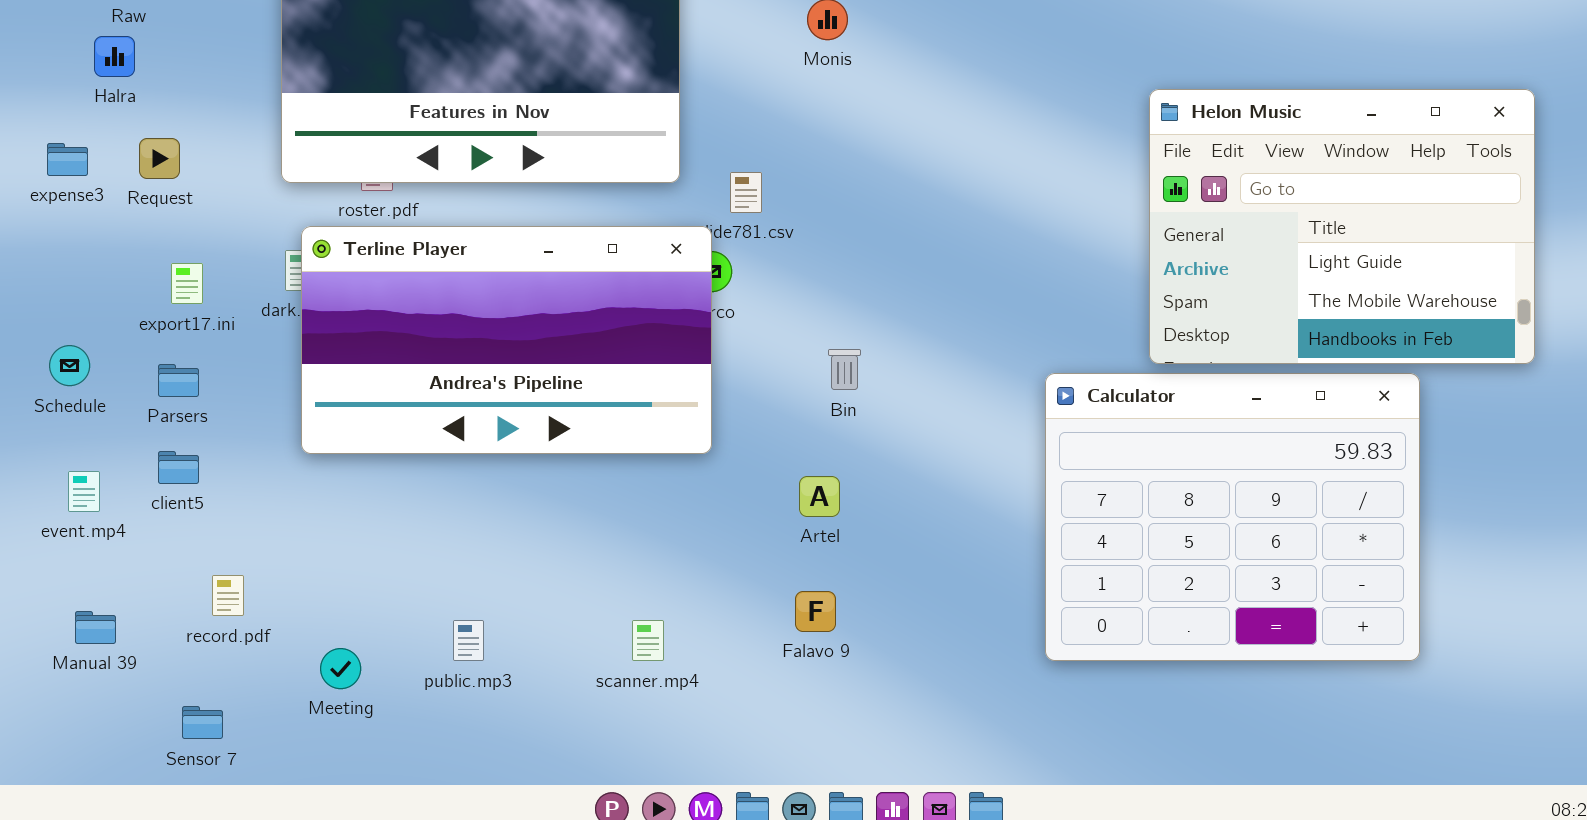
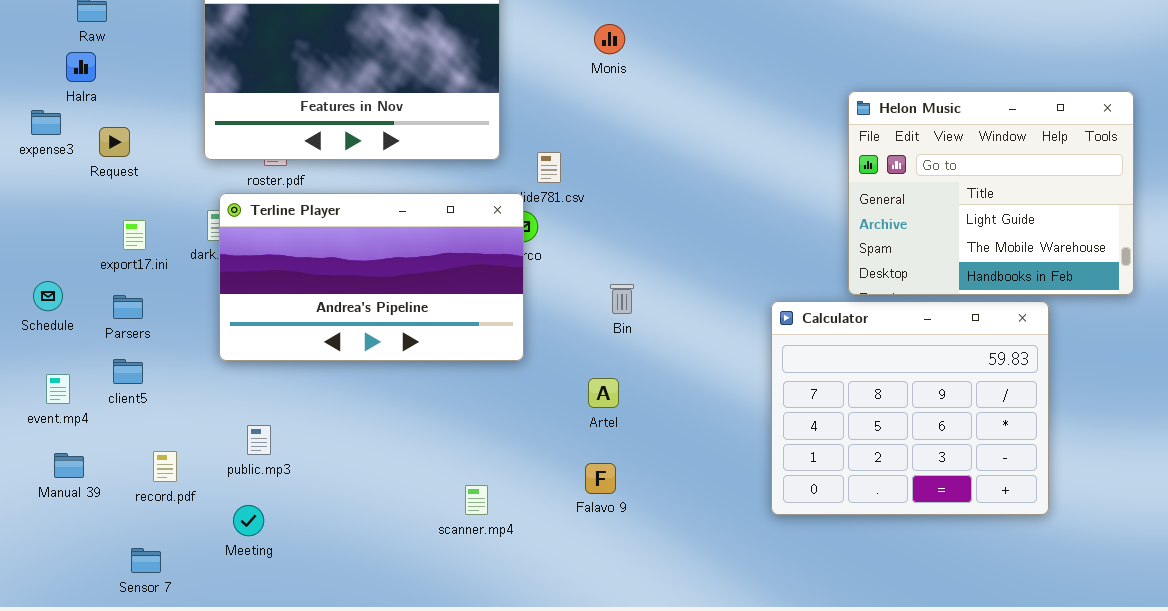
expense3: [47,143,88,176] -> [31,110,61,135], moved
Manual 39: [75,611,116,644] -> [54,453,84,478], moved
public.mp3: [453,620,484,661] -> [247,425,271,455], moved

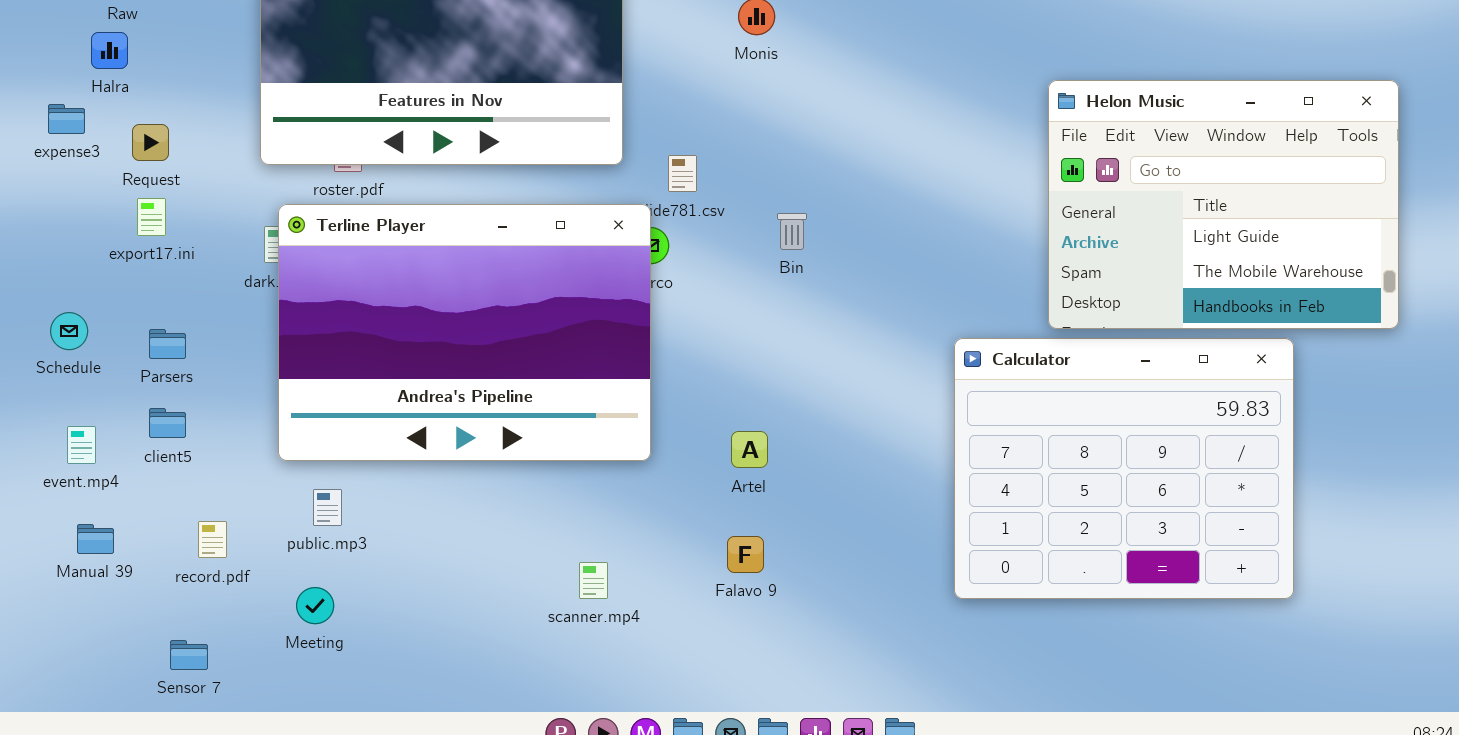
Terline Player: [219,193,524,361] -> [278,204,651,461], resized
export17.ini: [123,220,146,250] -> [137,198,166,236], moved
Bin: [610,284,634,314] -> [777,213,807,250], moved

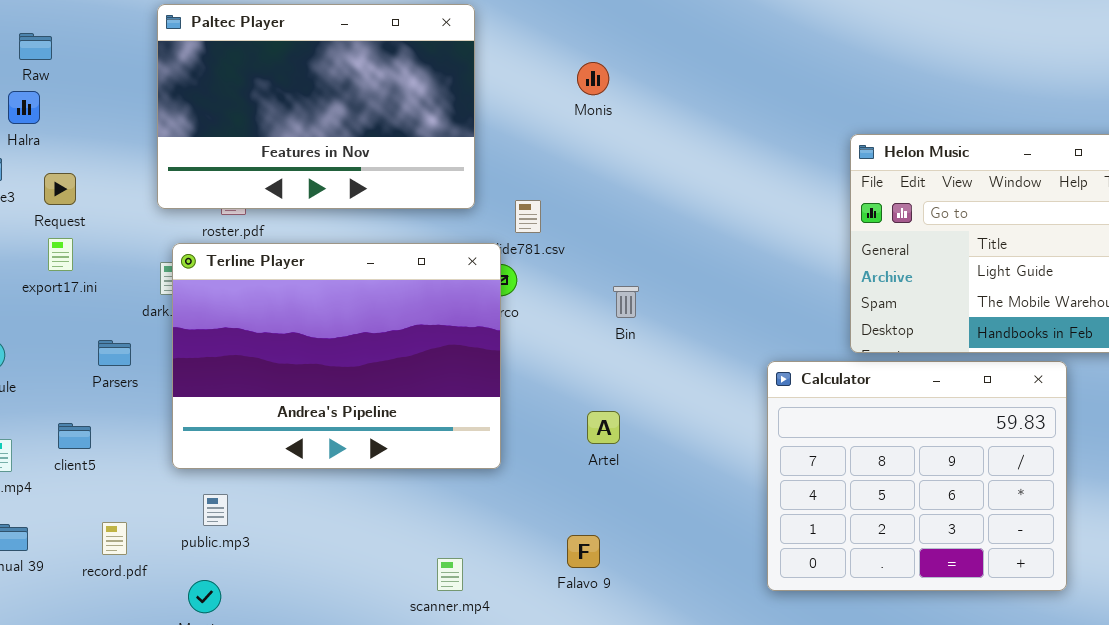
Bin: [777,213,807,250] -> [613,286,639,318], moved
Parsers: [149,329,186,359] -> [98,340,131,366], moved
Artel: [731,431,768,468] -> [587,411,620,444], moved

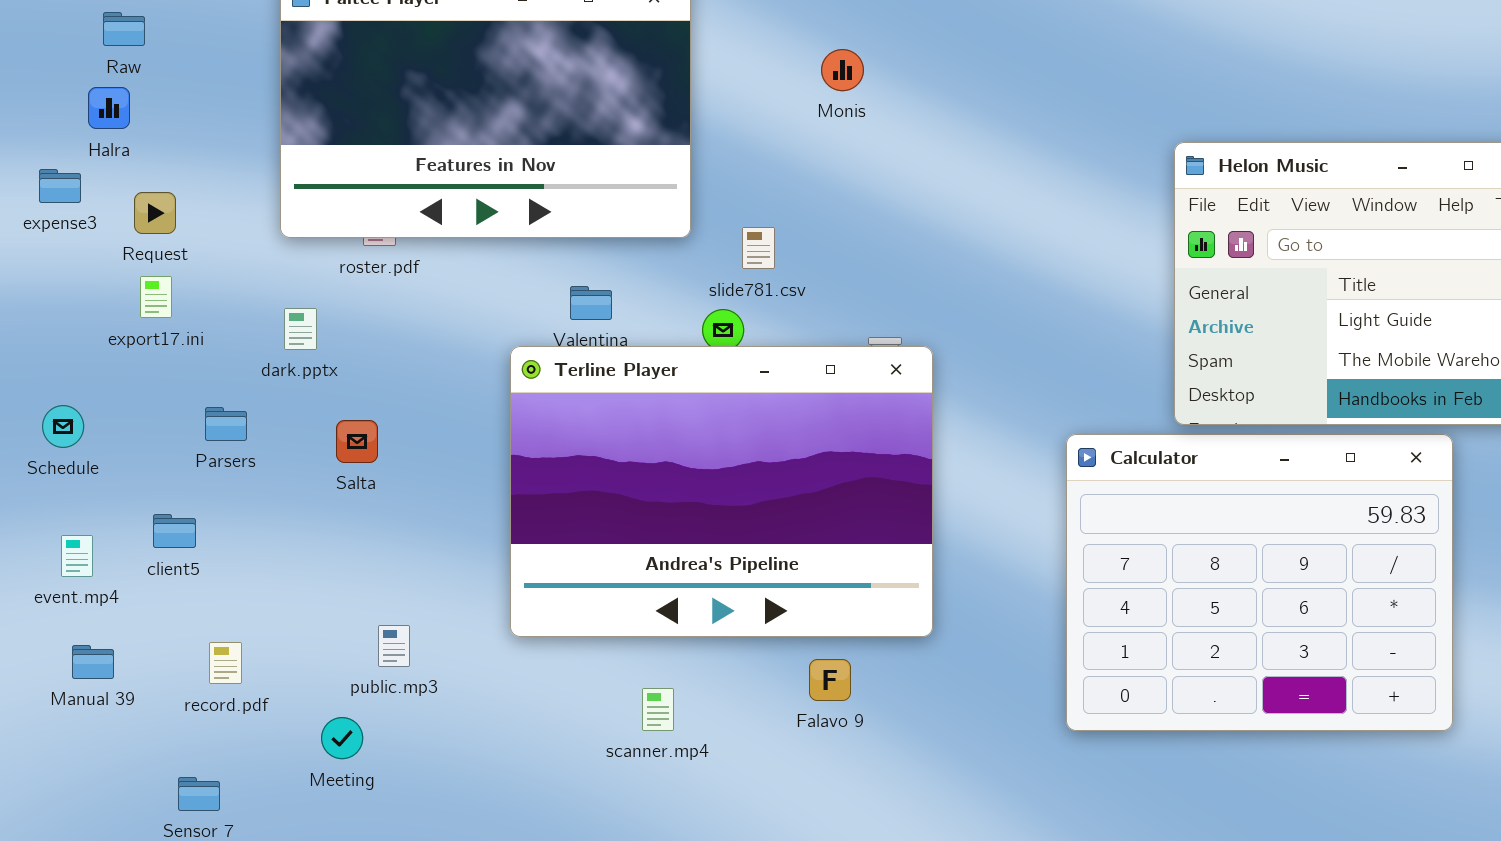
Terline Player: [172,243,501,469] -> [510,346,933,637], moved
public.mp3: [203,494,228,526] -> [378,625,410,667], moved

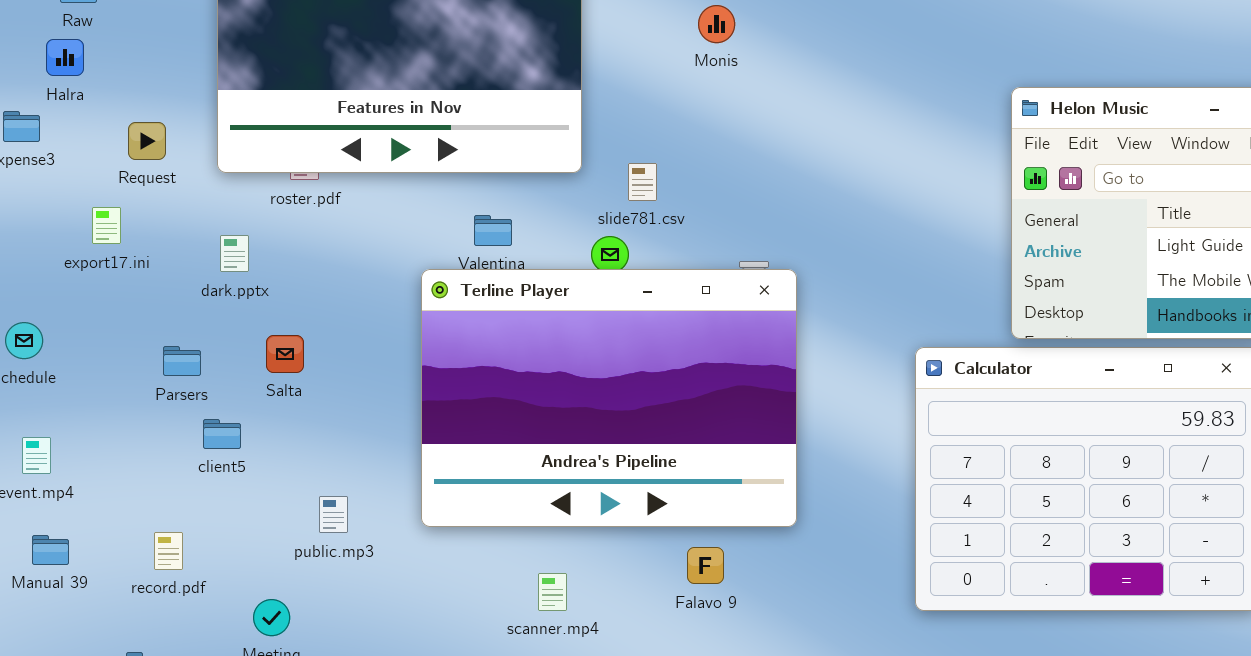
Request: [134,192,176,234] -> [128,122,166,160], moved
Parsers: [205,407,247,441] -> [163,346,201,376], moved
client5: [153,514,196,548] -> [203,419,241,449], moved
public.mp3: [378,625,410,667] -> [319,496,348,533], moved

